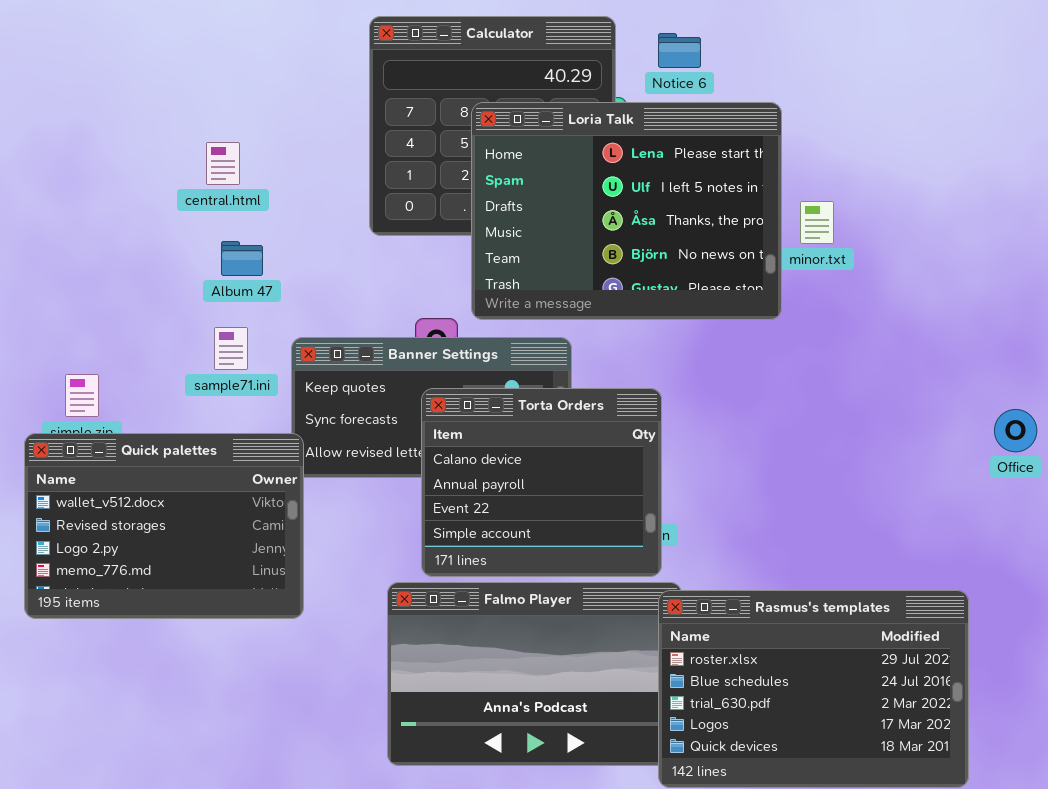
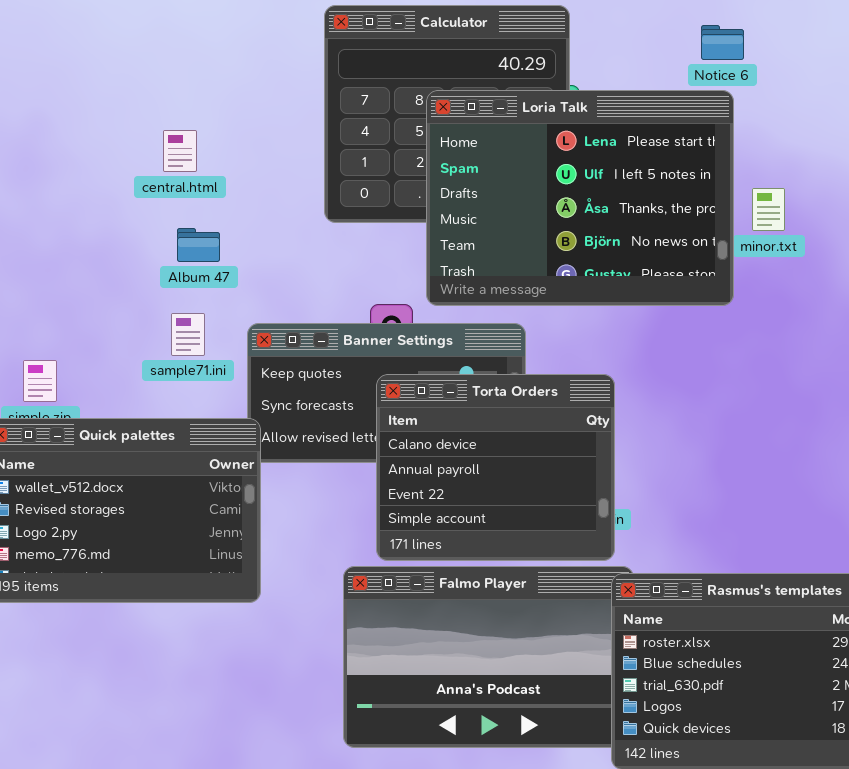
Notice 6: [658,33,701,68] -> [701,25,744,60], moved

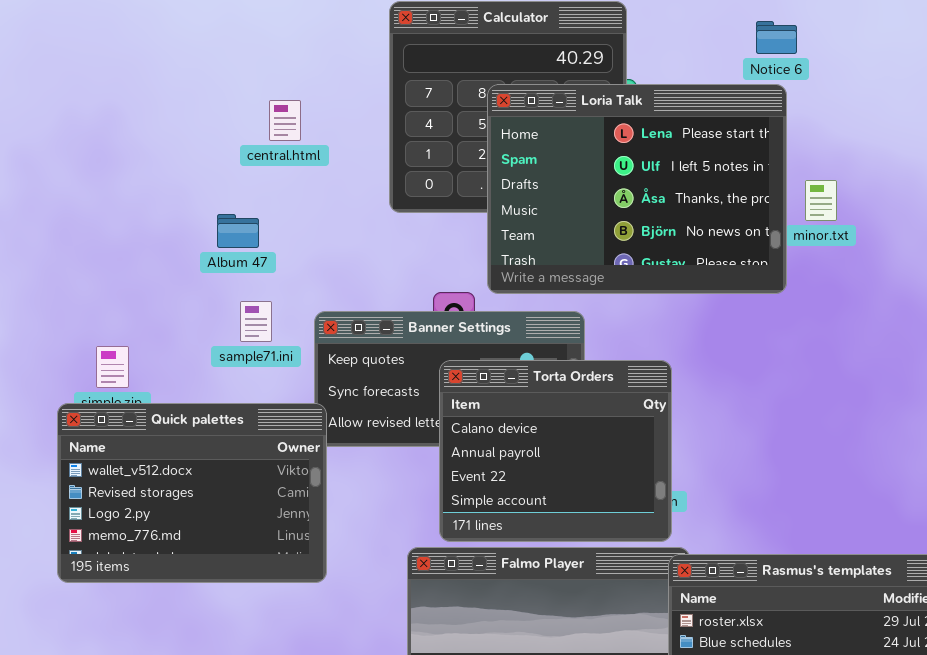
central.html: [163,130,197,172] -> [269,100,301,141], moved
Album 47: [177,228,220,262] -> [217,214,259,248], moved

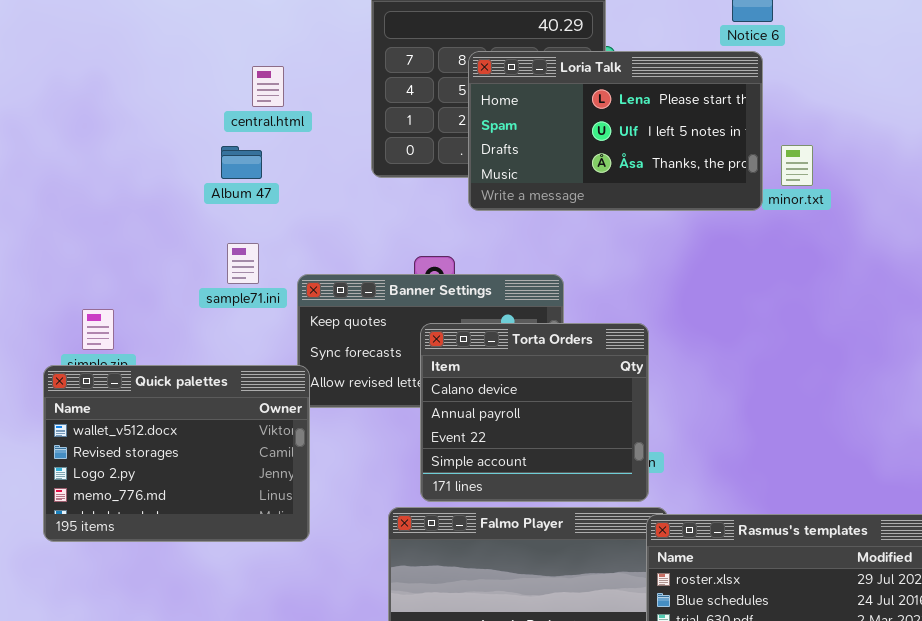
Loria Talk: [487,84,787,294] -> [468,51,763,211], resized
Album 47: [217,214,259,248] -> [221,146,262,179], moved
sample71.ini: [240,301,272,342] -> [227,243,259,284], moved

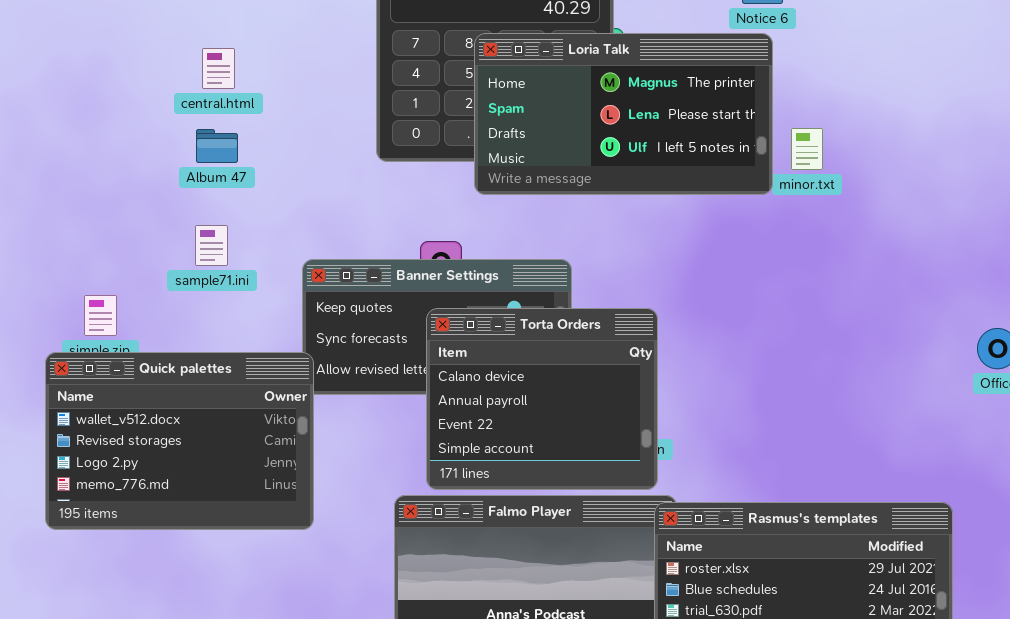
Loria Talk: [468,51,763,211] -> [474,33,773,195], scrolled up 1 row
central.html: [252,66,284,107] -> [202,48,235,89], moved
Album 47: [221,146,262,179] -> [196,129,238,163], moved
sample71.ini: [227,243,259,284] -> [195,225,228,266], moved

